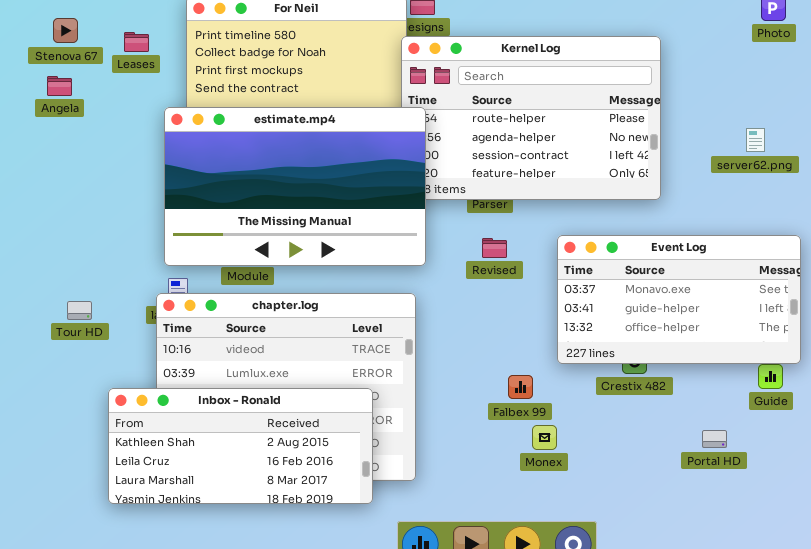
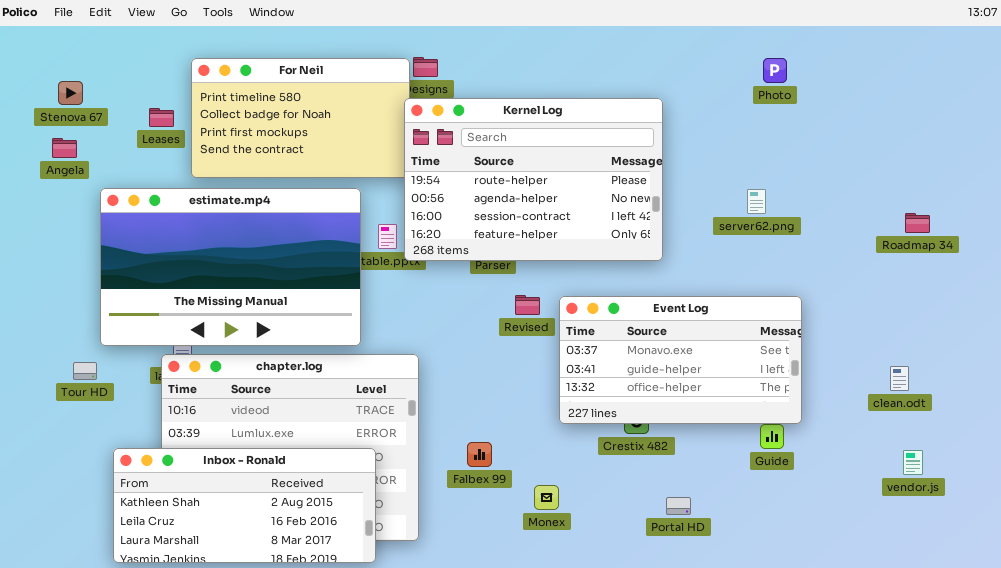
Leases: [124,32,149,52] -> [149,108,174,127], moved
estimate.mp4: [164,107,426,266] -> [100,188,361,346], moved
Revised: [482,238,507,258] -> [515,295,540,315], moved
Falbex 99: [508,375,533,399] -> [467,442,492,467], moved
Portal HD: [702,430,727,448] -> [666,497,691,515], moved

